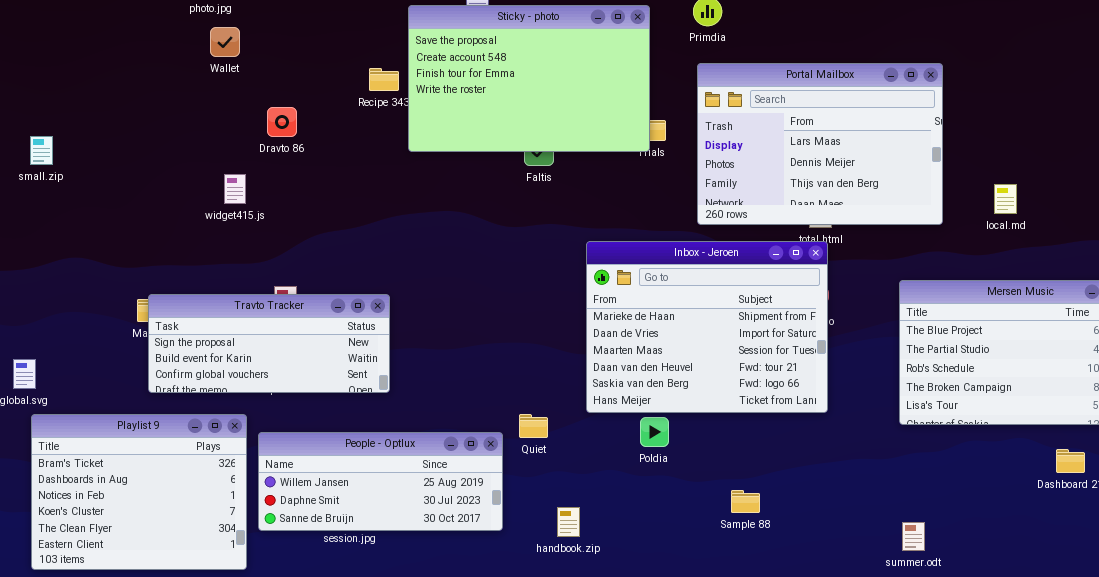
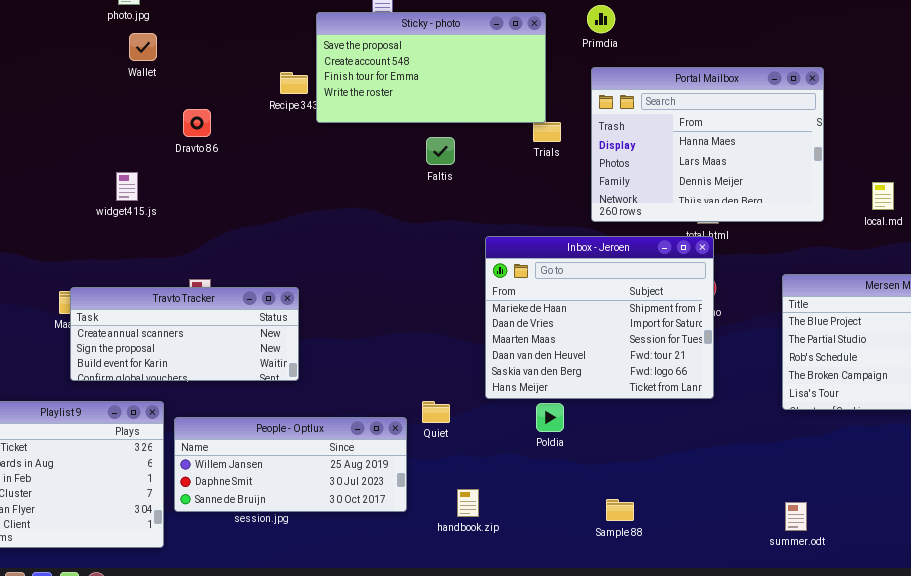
Sticky - photo: [408,5,650,152] -> [316,12,546,123], resized
Portal Mailbox: [697,63,943,225] -> [591,67,824,222], scrolled up 1 row
widget415.js: [224,174,246,204] -> [116,172,138,201], moved
Travto Tracker: [148,294,390,393] -> [70,287,299,381], scrolled up 1 row
Sample 88: [731,490,760,513] -> [606,499,634,521], moved

